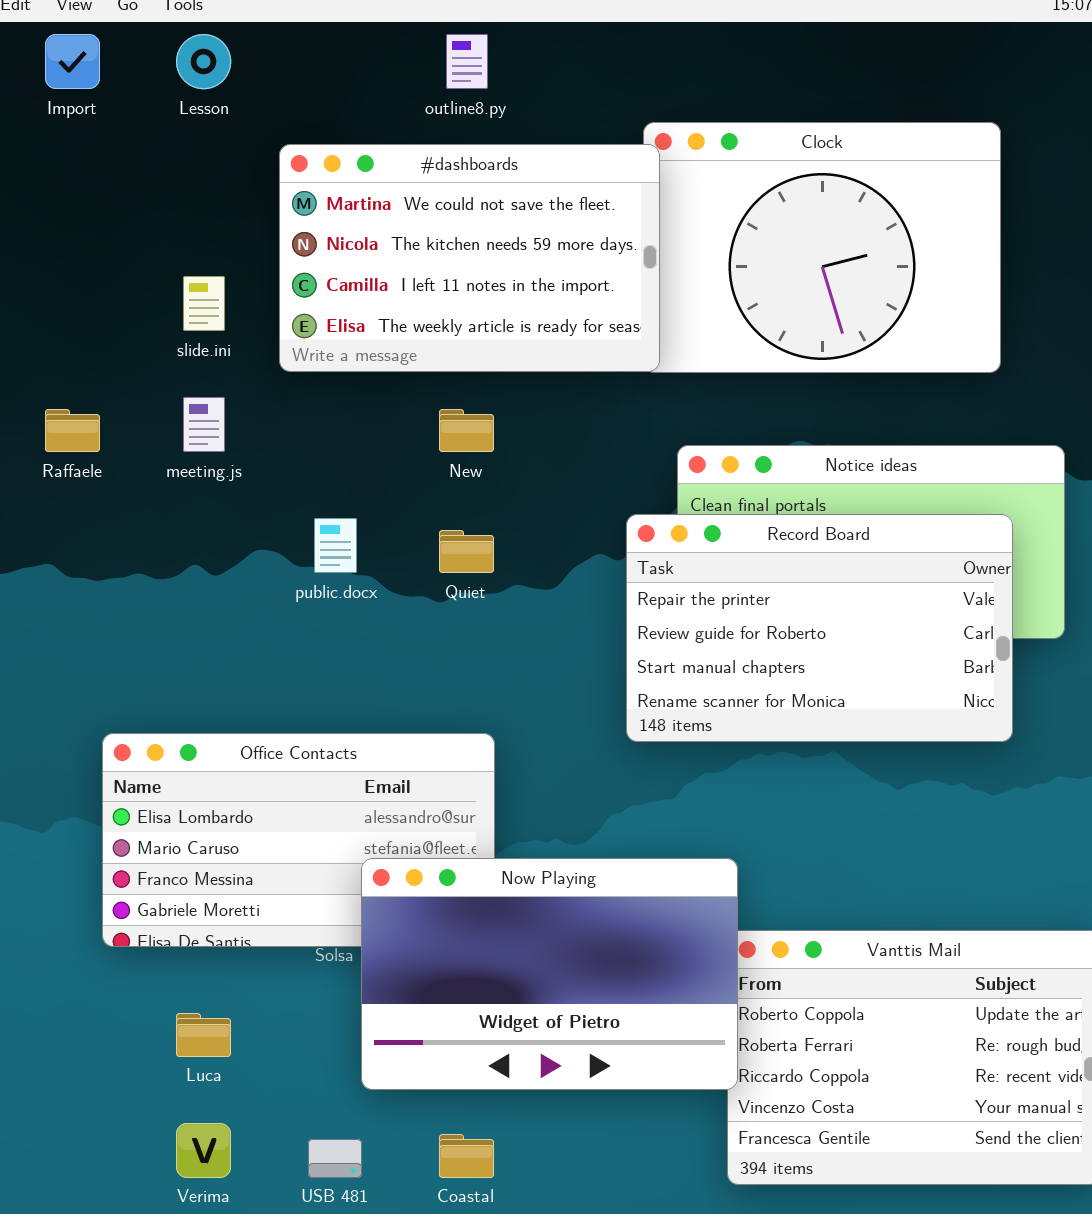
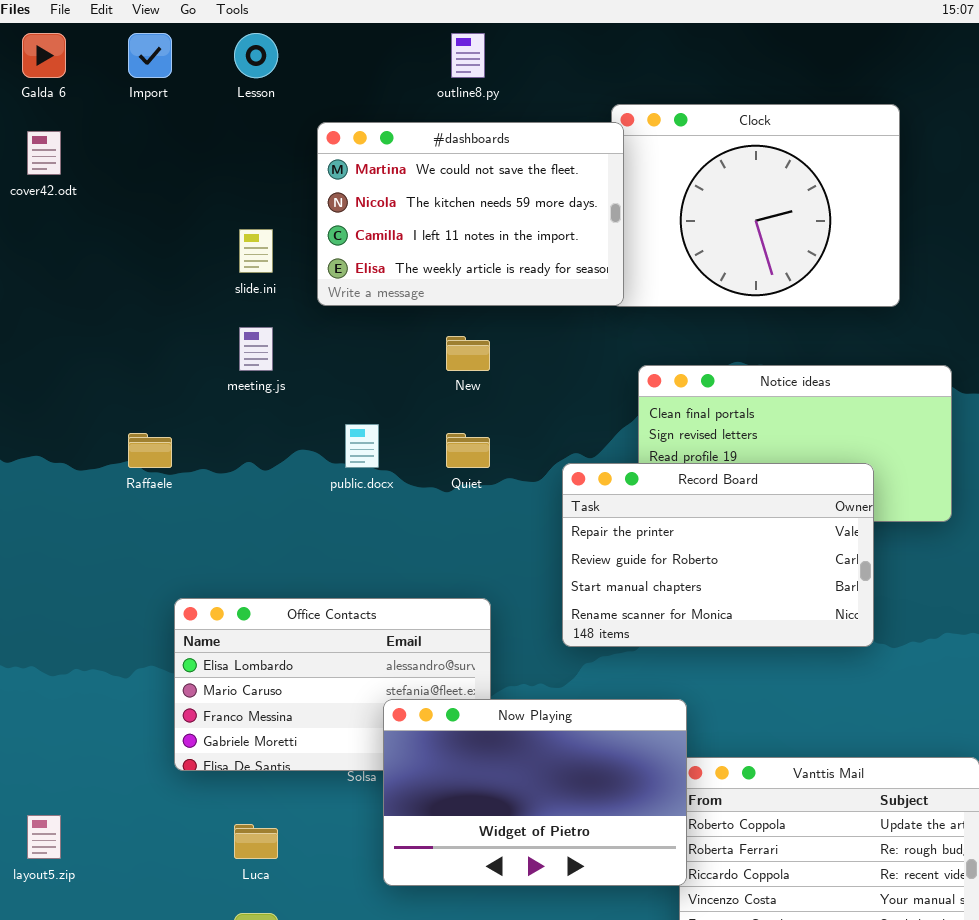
Raffaele: [45,409,100,452] -> [128,433,172,468], moved
Record Board: [626,514,1013,742] -> [562,463,874,647], moved

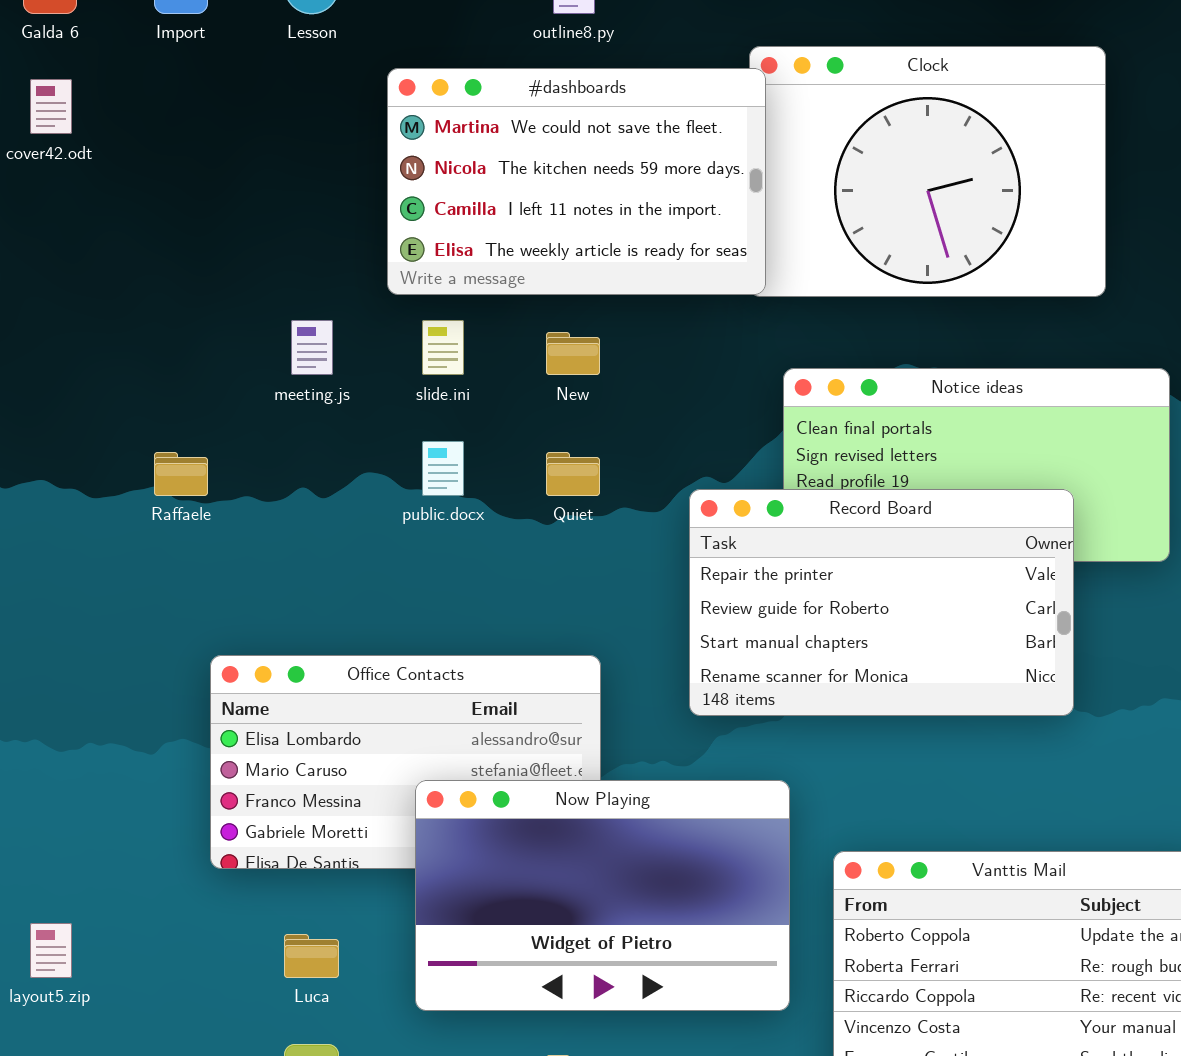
slide.ini: [239,229,273,273] -> [422,320,464,375], moved
Now Playing: [383,699,687,886] -> [415,780,790,1011], moved

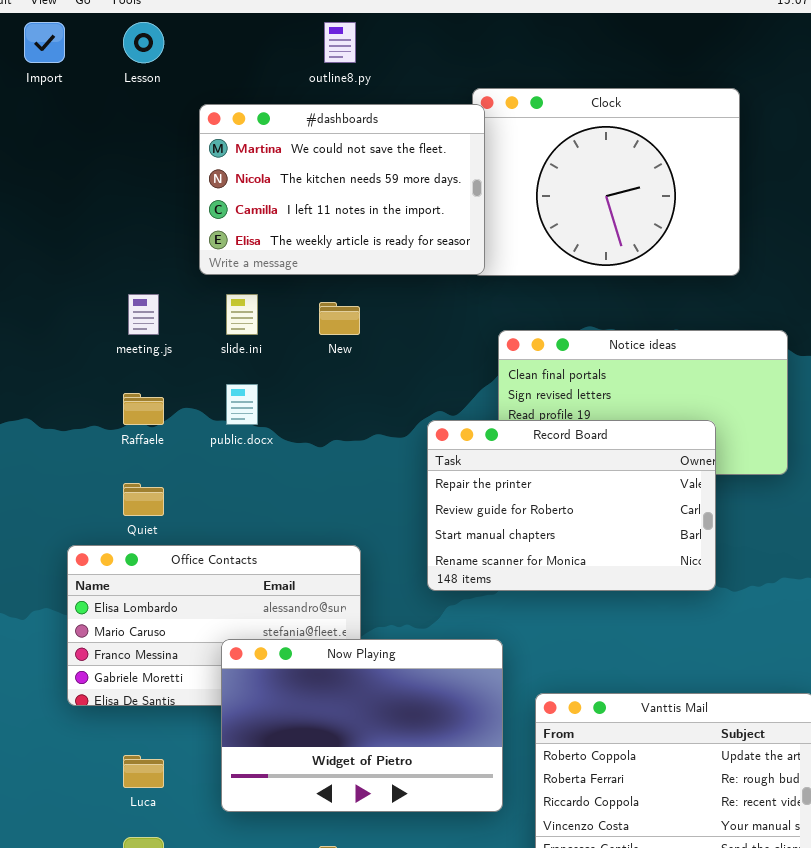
Raffaele: [154,452,208,496] -> [123,393,164,425], moved
Quiet: [546,452,600,496] -> [123,483,164,516], moved

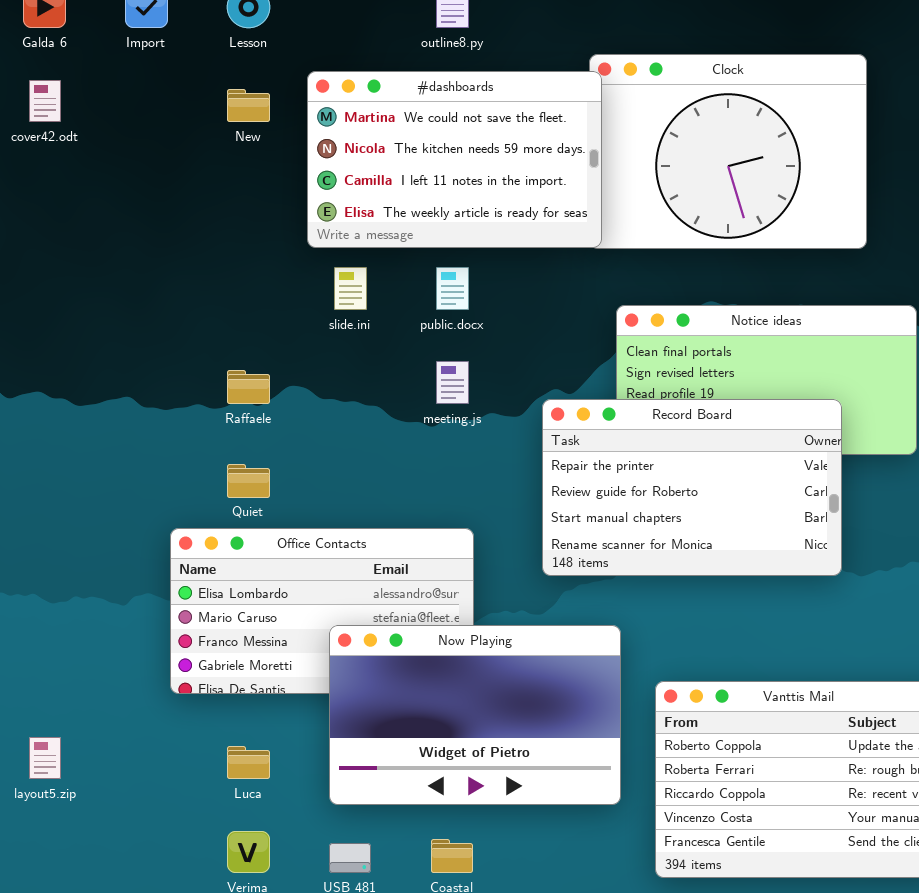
meeting.js: [128,294,159,335] -> [436,361,469,404], moved
New: [319,302,360,335] -> [227,89,270,122], moved
public.docx: [226,384,258,425] -> [436,267,469,310], moved

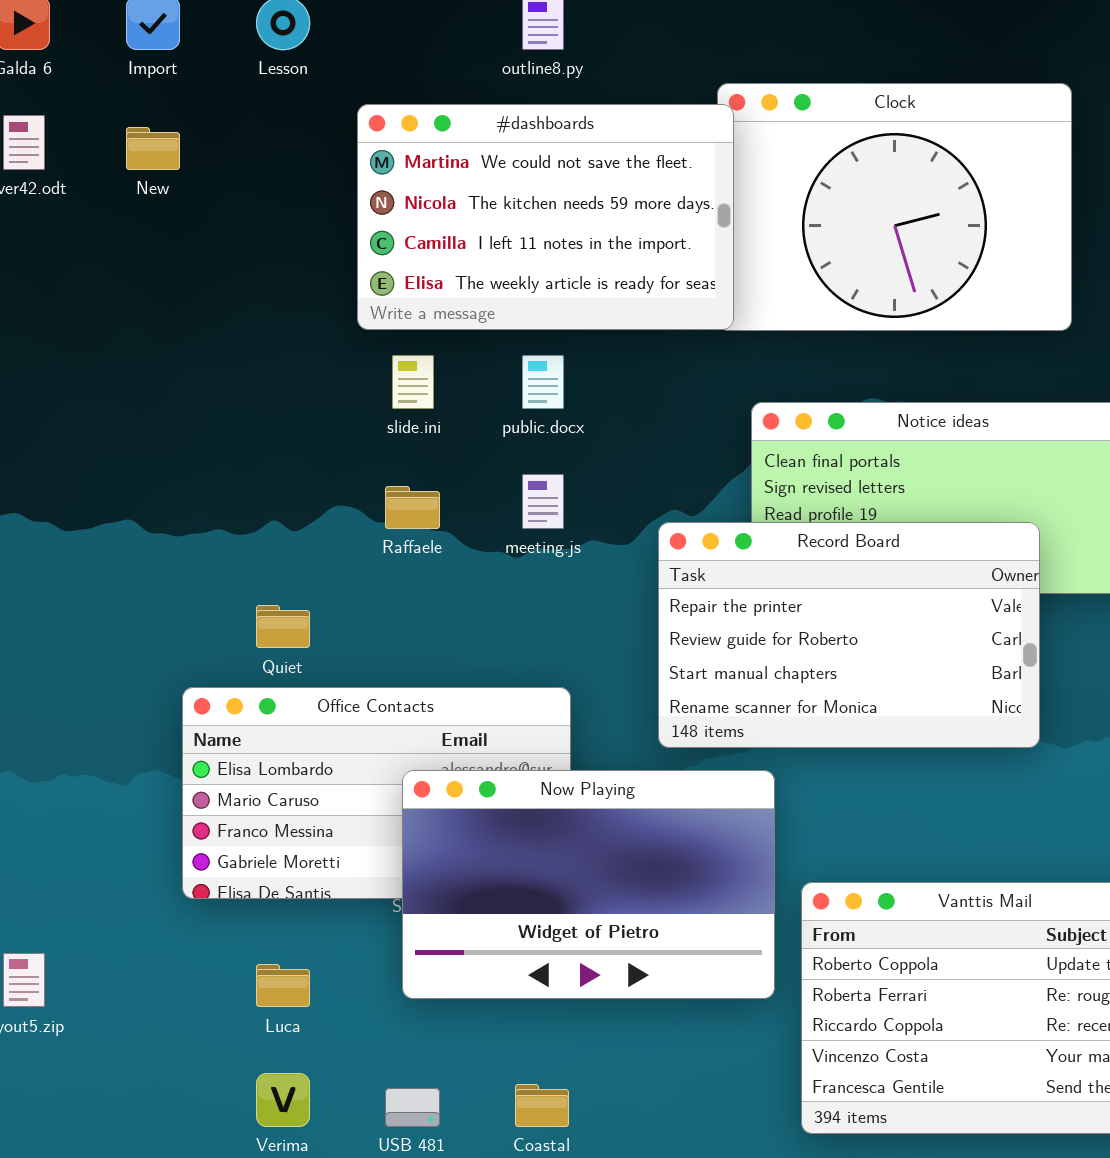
New: [227,89,270,122] -> [126,127,180,170], moved
Raffaele: [227,370,270,404] -> [385,486,440,529], moved
Now Playing: [329,625,621,805] -> [402,770,775,999], moved

